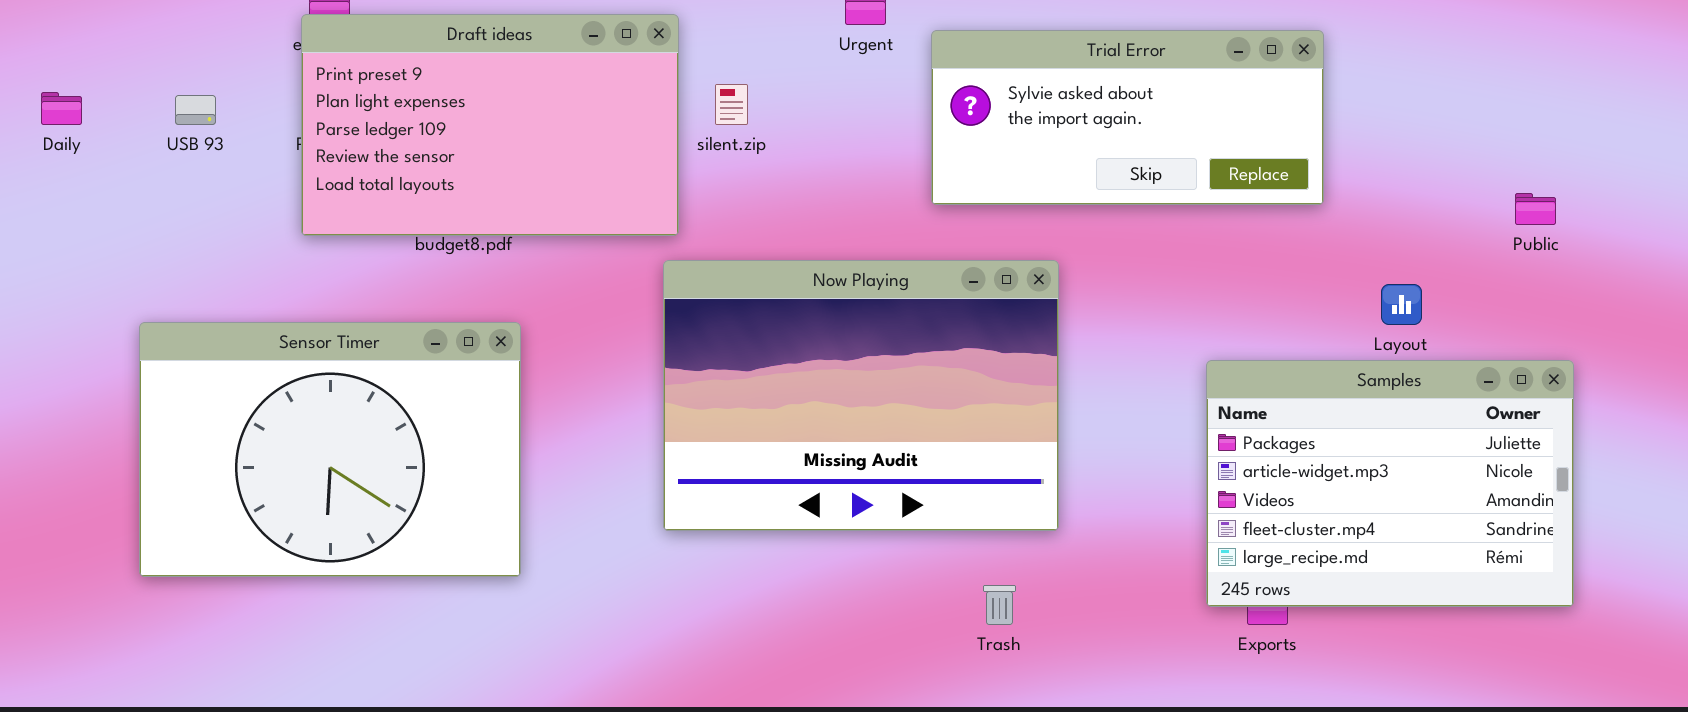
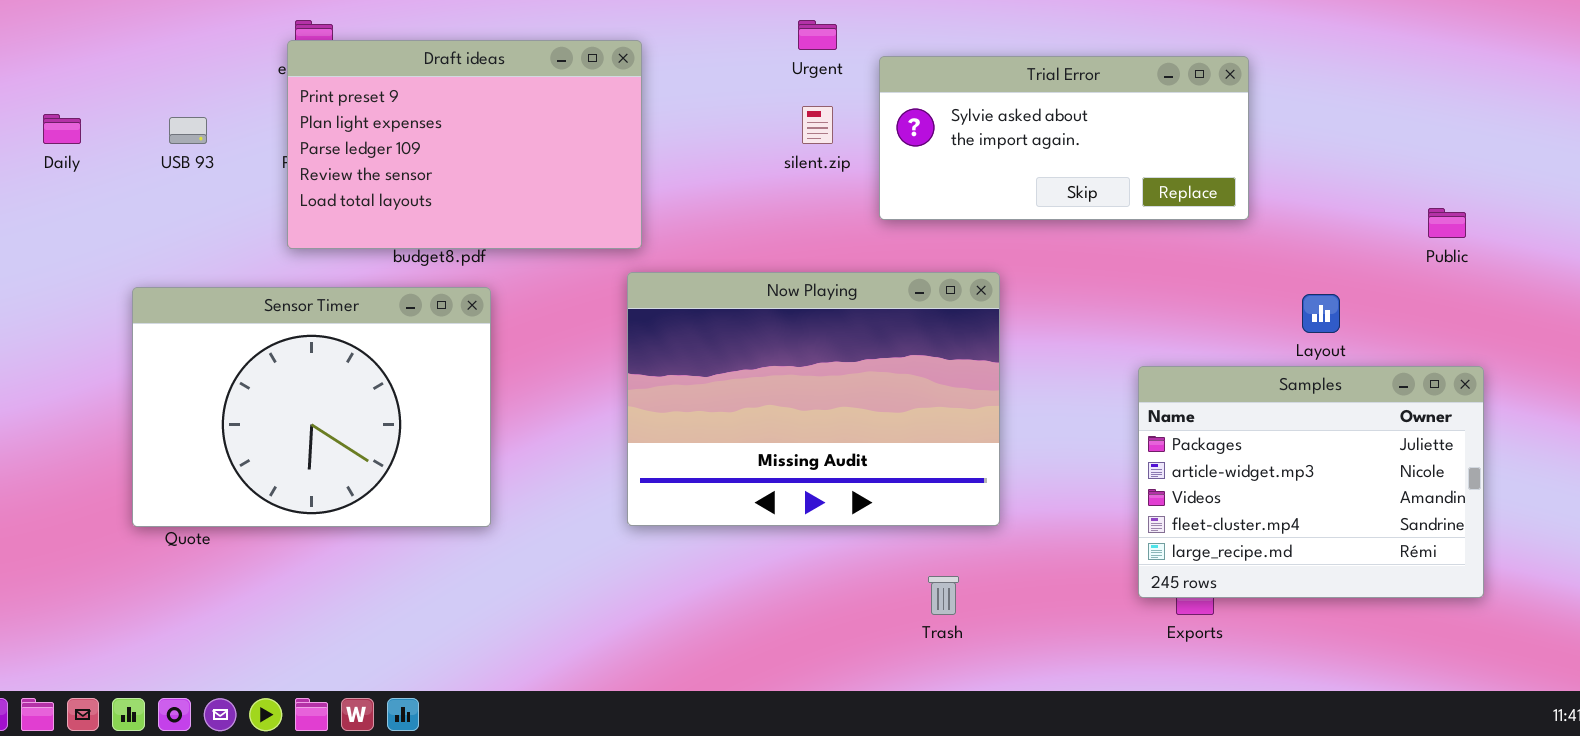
silent.zip: [715,84,748,125] -> [802,106,833,144], moved
Sensor Timer: [139,322,521,577] -> [132,287,491,527], moved

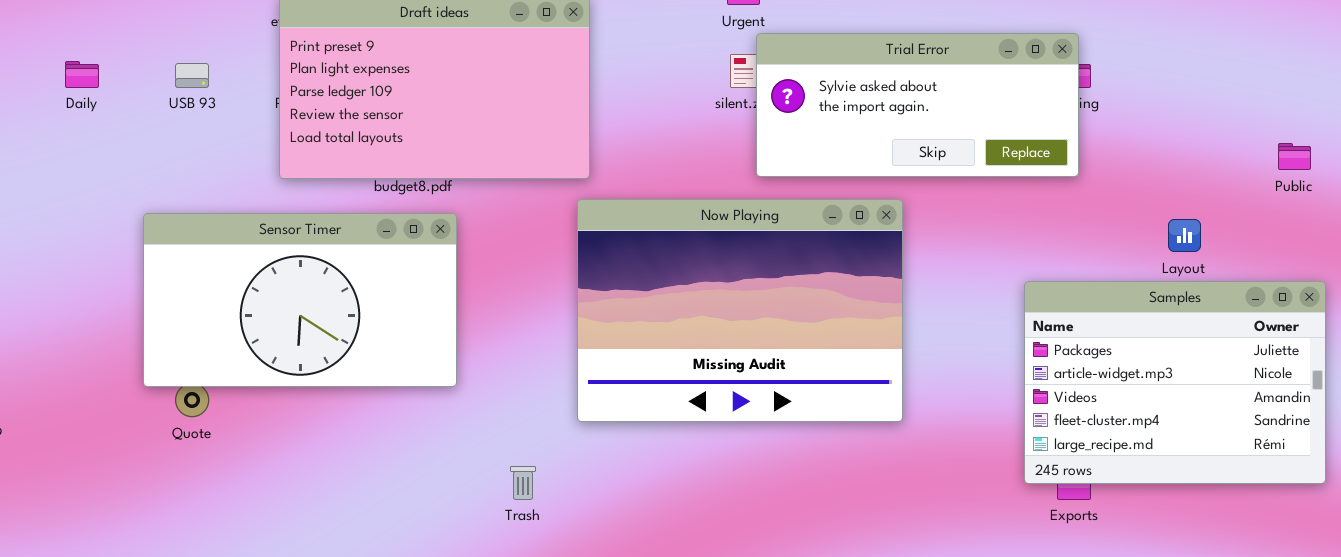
Trial Error: [879,56,1249,220] -> [756,33,1079,177], moved
Sensor Timer: [132,287,491,527] -> [143,213,457,387], resized
Trash: [928,576,959,615] -> [510,466,536,500], moved

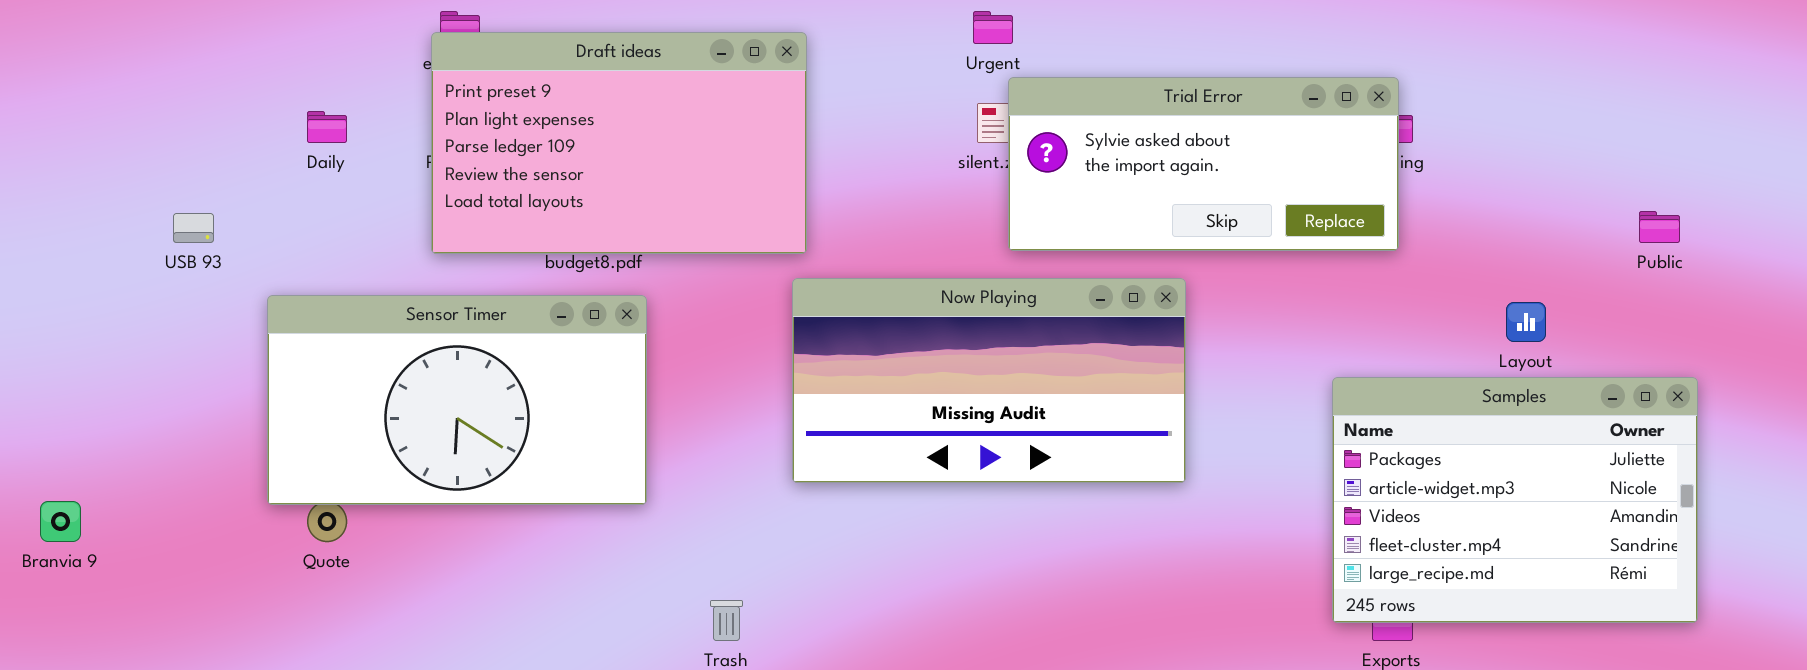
Daily: [65,61,99,88] -> [307,111,347,143], moved
USB 93: [175,63,209,88] -> [173,213,214,243], moved
Now Playing: [577,199,903,422] -> [792,278,1186,483], resized

